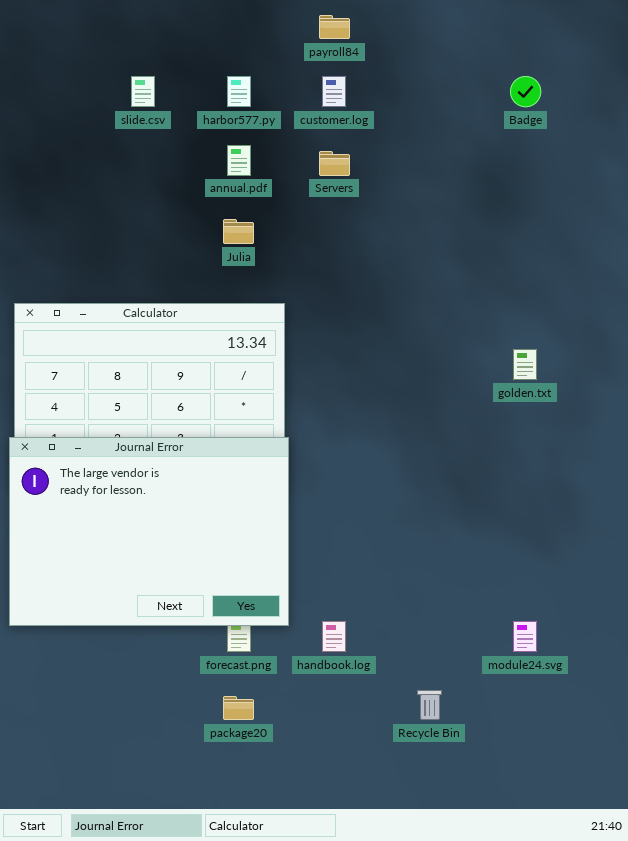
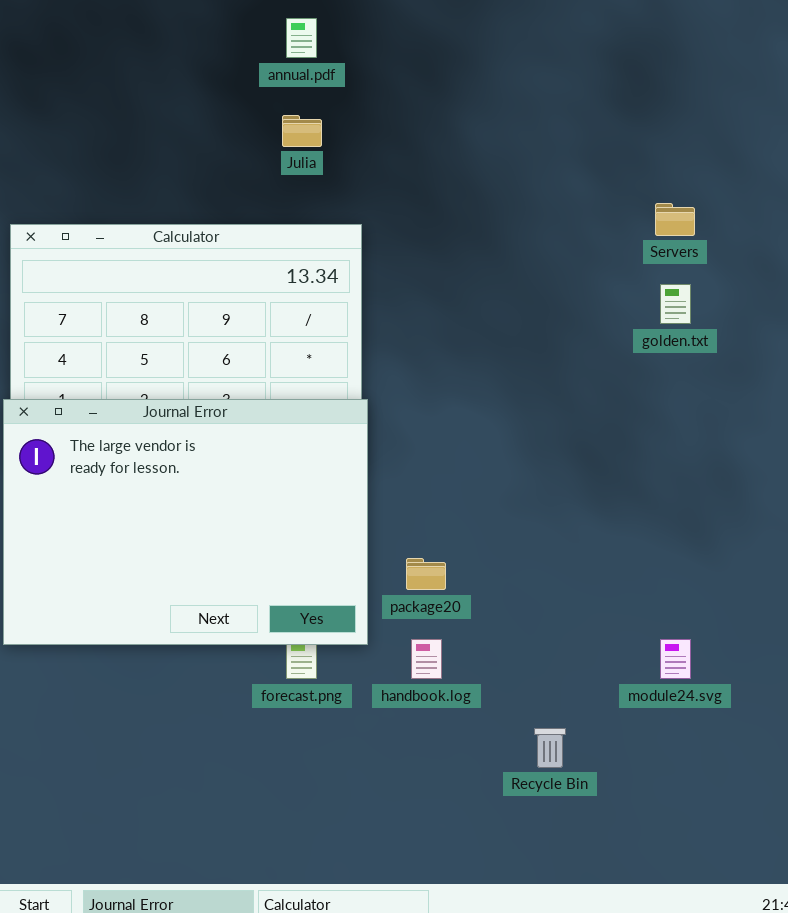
Servers: [319,151,350,176] -> [655,203,695,236], moved
package20: [223,696,254,720] -> [406,558,446,590], moved

